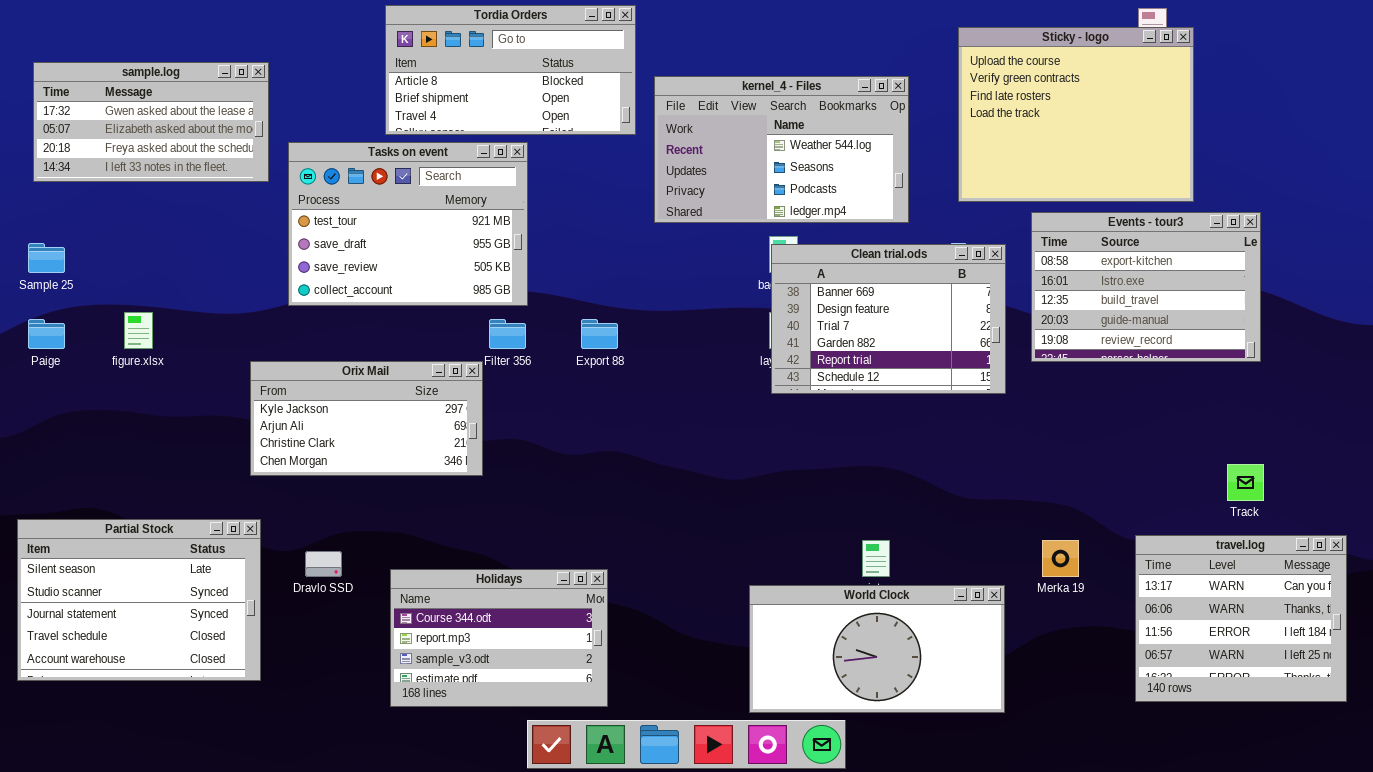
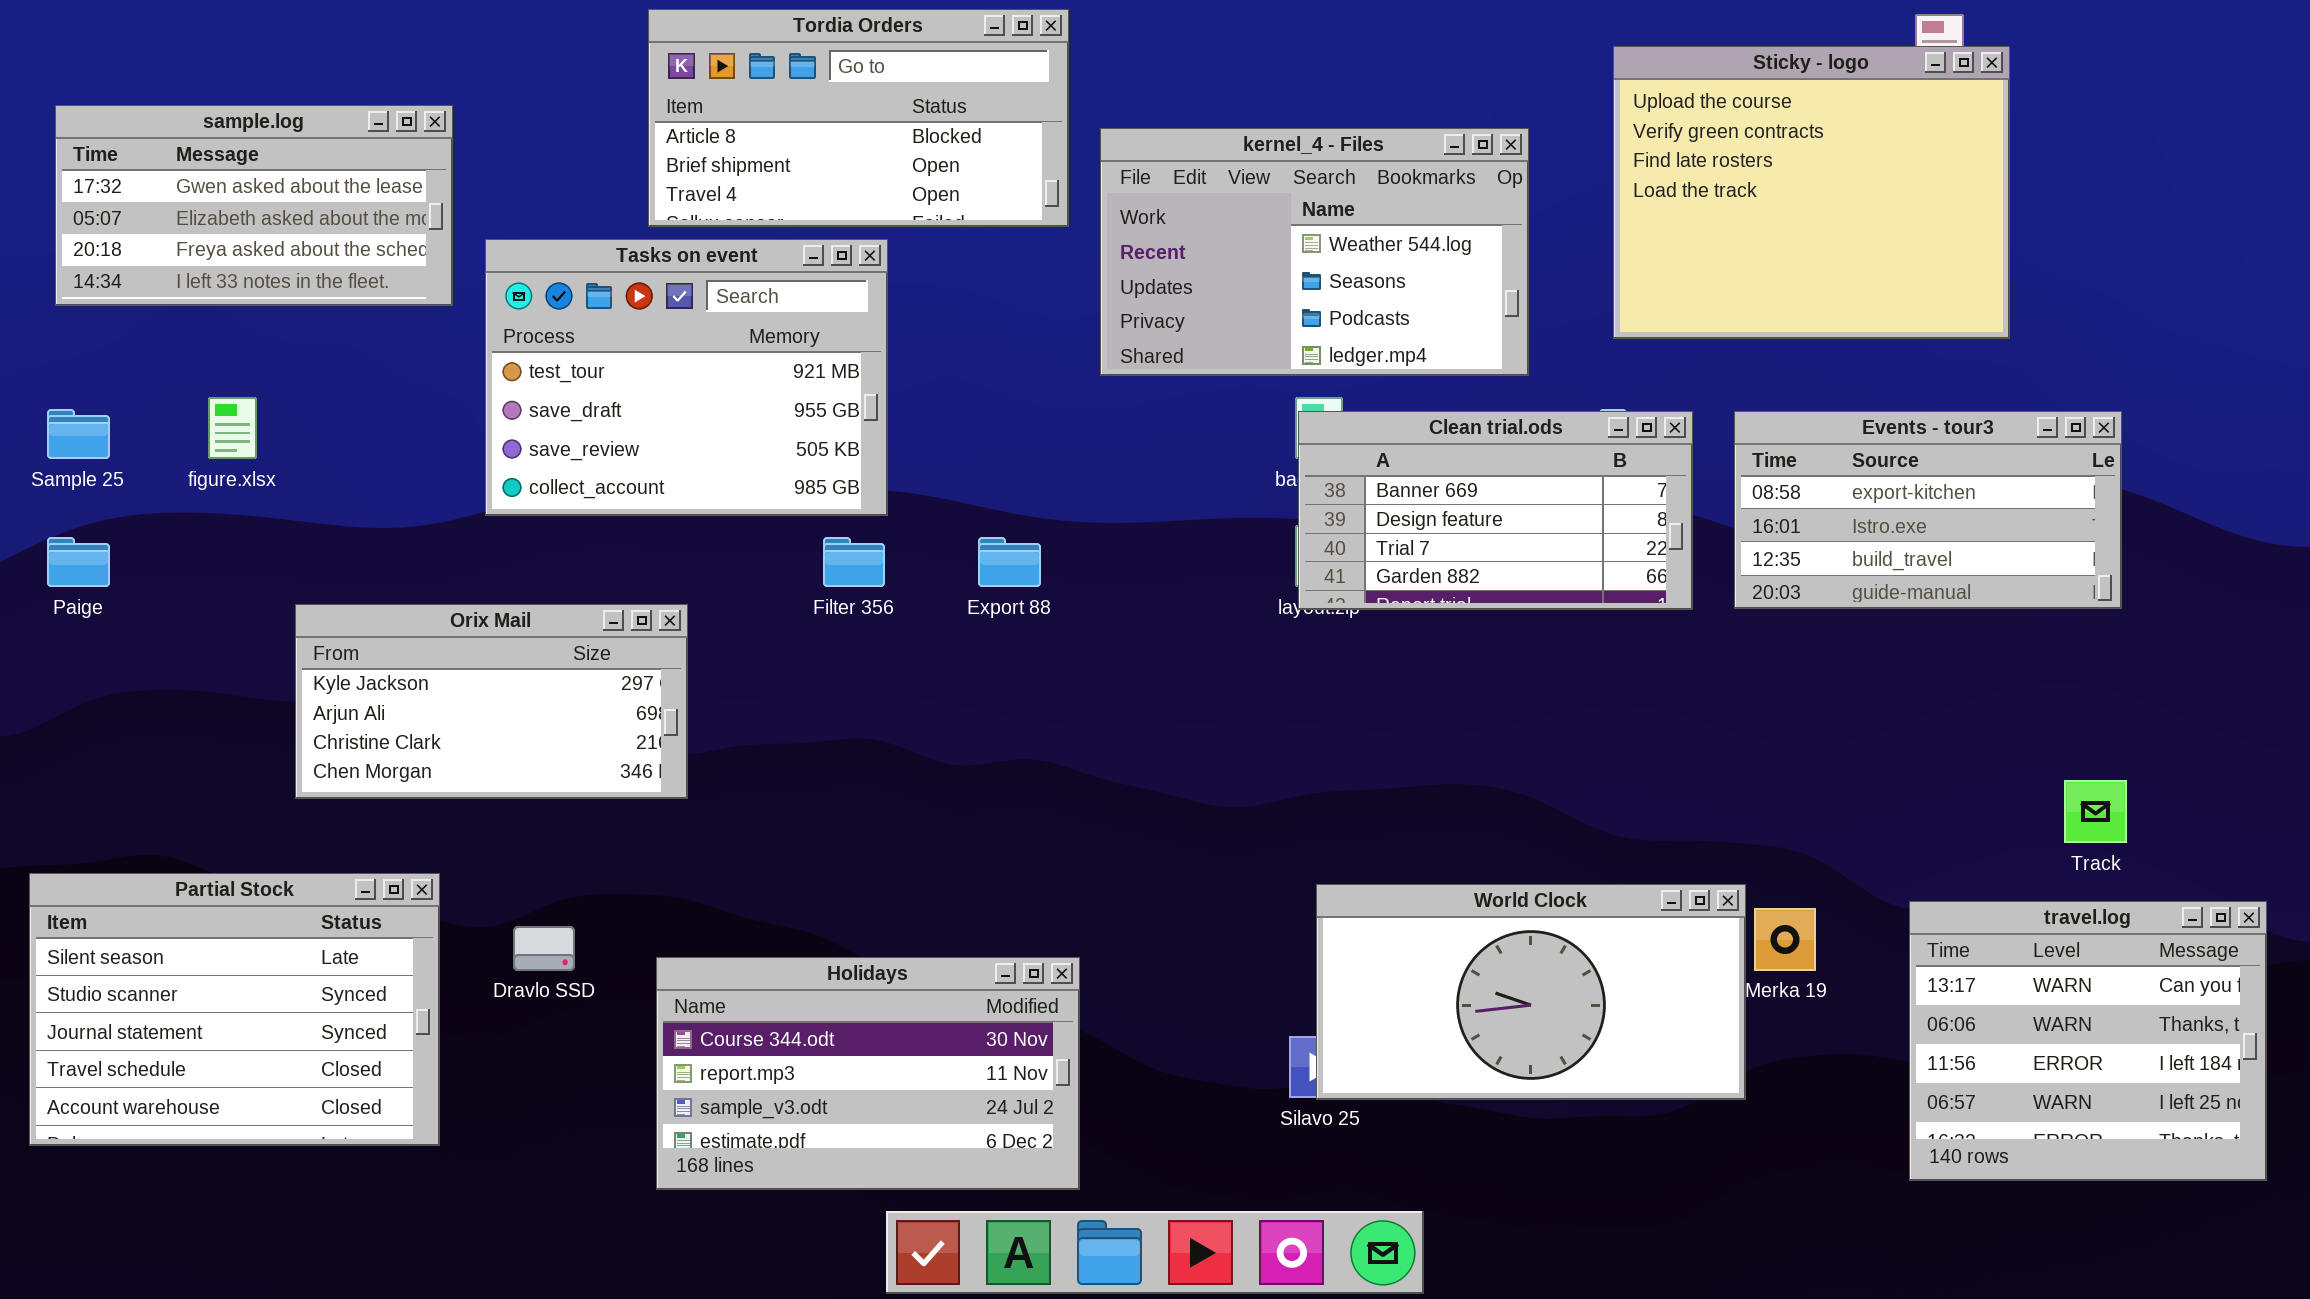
Events - tour3: [1031,212,1261,362] -> [1734,411,2122,609], resized
Clean trial.ods: [771,244,1006,394] -> [1298,411,1693,610], resized
figure.xlsx: [124,312,153,349] -> [208,397,257,459], moved
Orix Mail: [250,361,483,476] -> [295,604,688,799], moved
Holidays: [390,569,608,707] -> [656,957,1080,1190], resized
World Clock: [749,585,1005,713] -> [1316,884,1746,1100], moved

